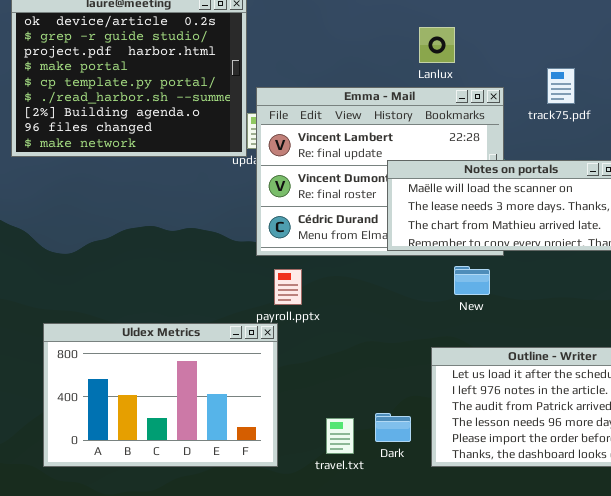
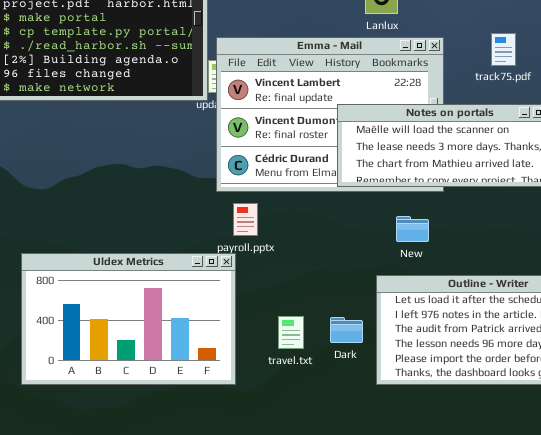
track75.pdf: [547,68,575,104] -> [491,33,516,66], moved
New: [454,266,490,295] -> [396,216,429,242], moved
Dark: [375,413,411,442] -> [330,317,363,343], moved
travel.txt: [326,418,354,454] -> [278,316,304,349], moved

